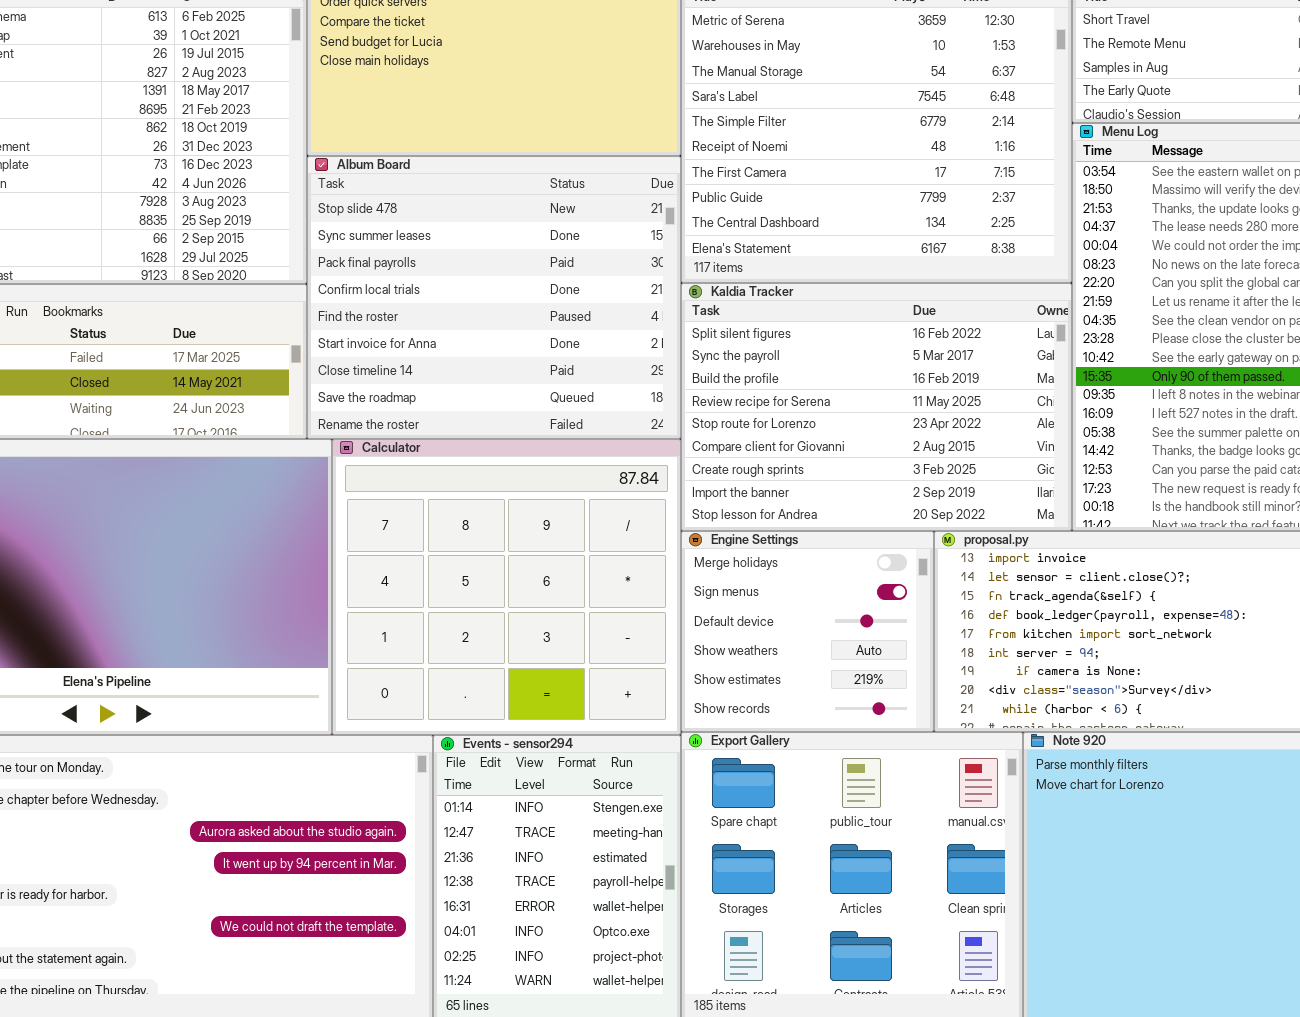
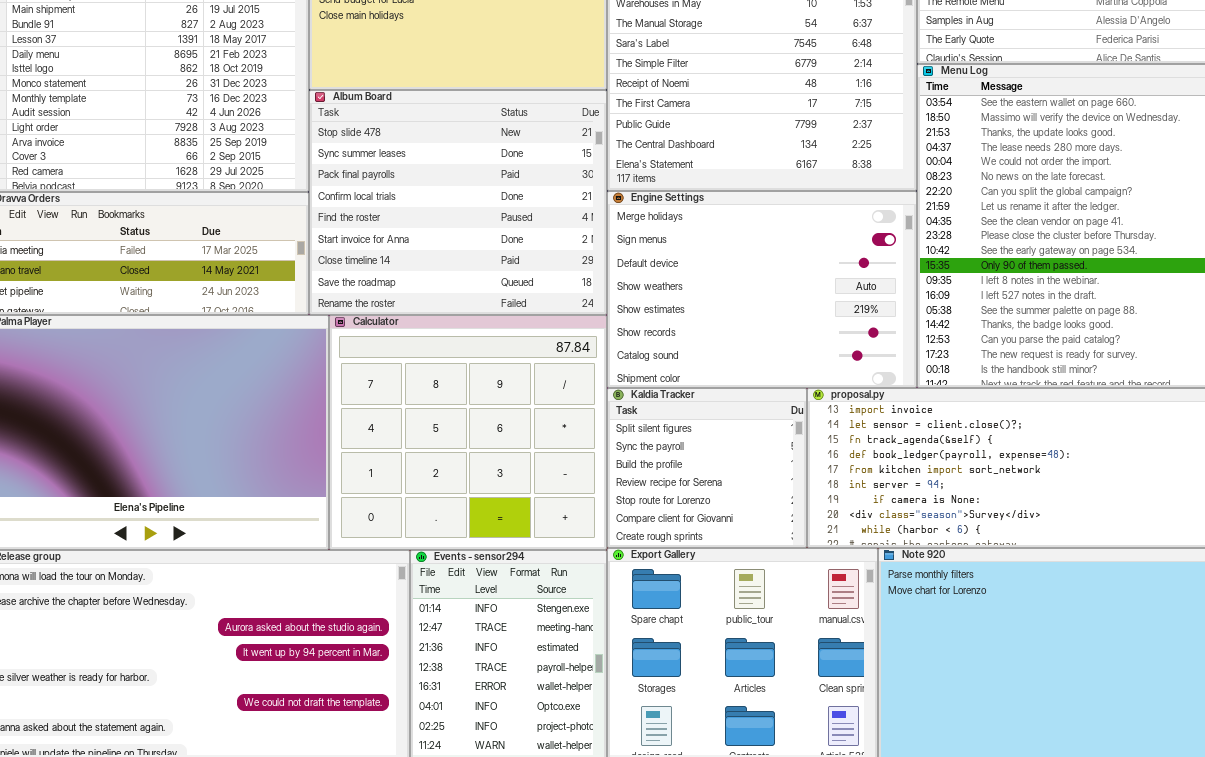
Kaldia Tracker: [681,283,1072,531] -> [607,388,807,548], moved, resized
Engine Settings: [681,531,934,732] -> [607,191,917,388], moved, resized

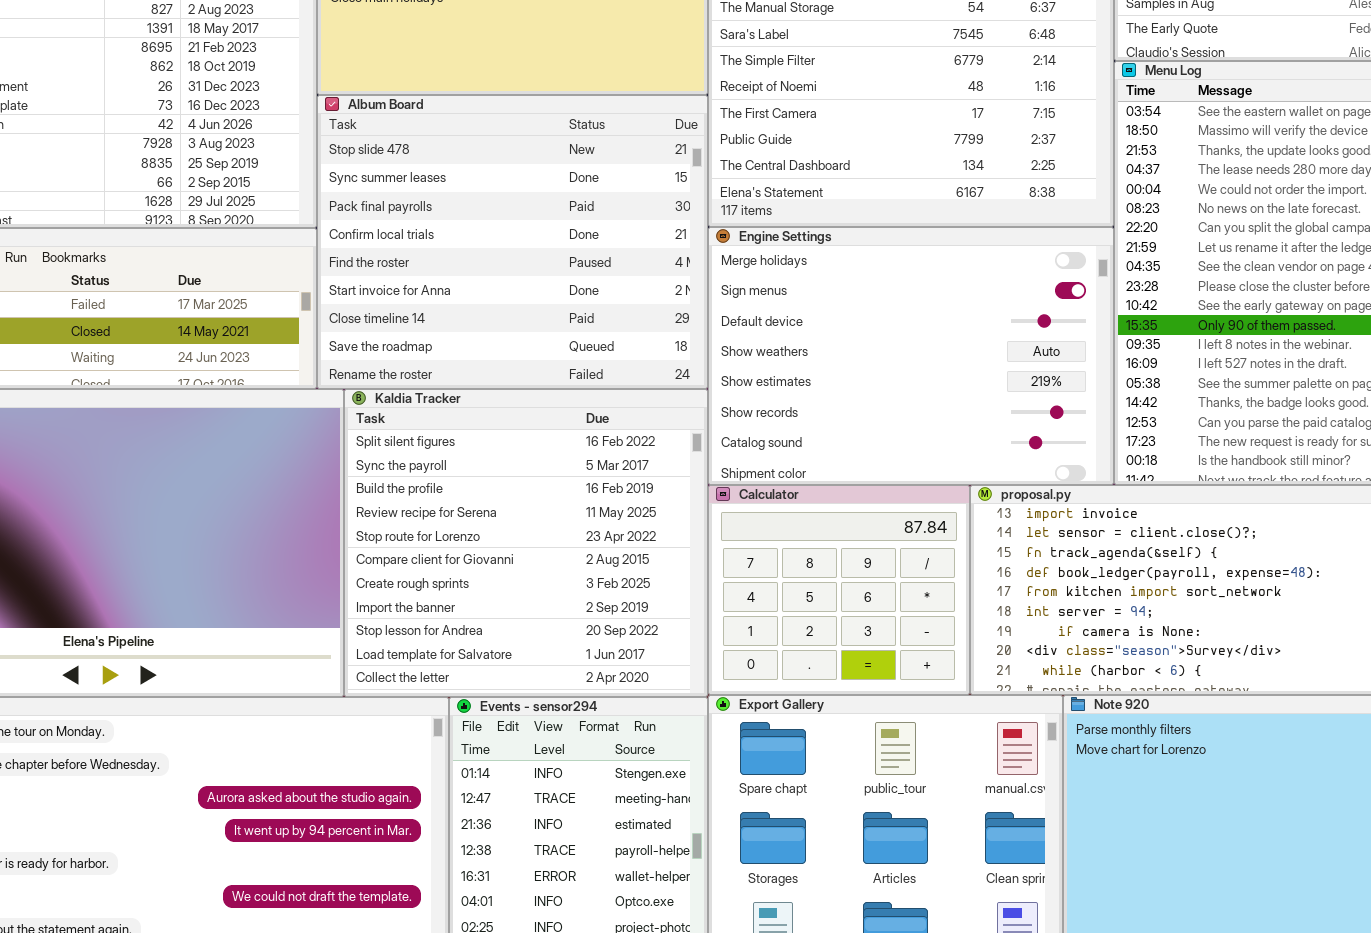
Calculator: [329,315,607,550] -> [708,485,970,695], moved, resized
Kaldia Tracker: [607,388,807,548] -> [344,389,708,697], moved, resized

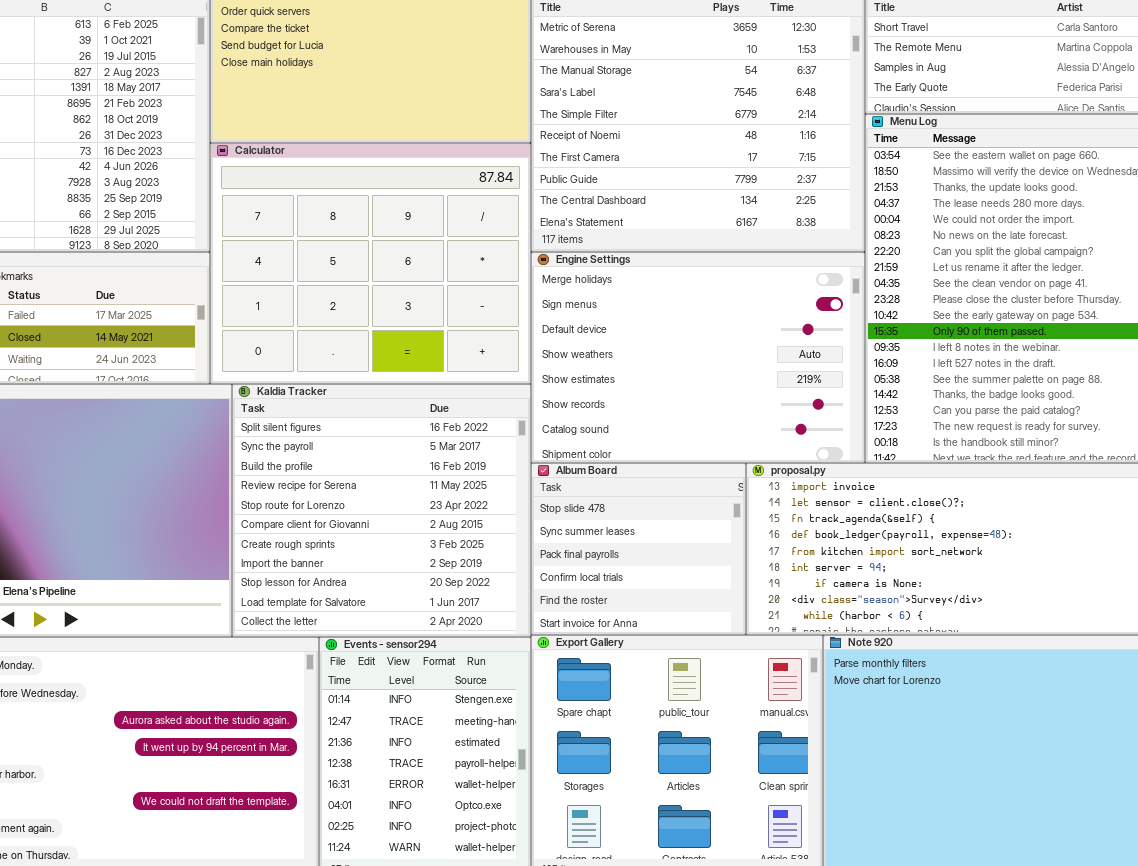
Album Board: [317,95,708,389] -> [531,463,746,635], moved, resized
Calculator: [708,485,970,695] -> [210,143,531,384], moved, resized

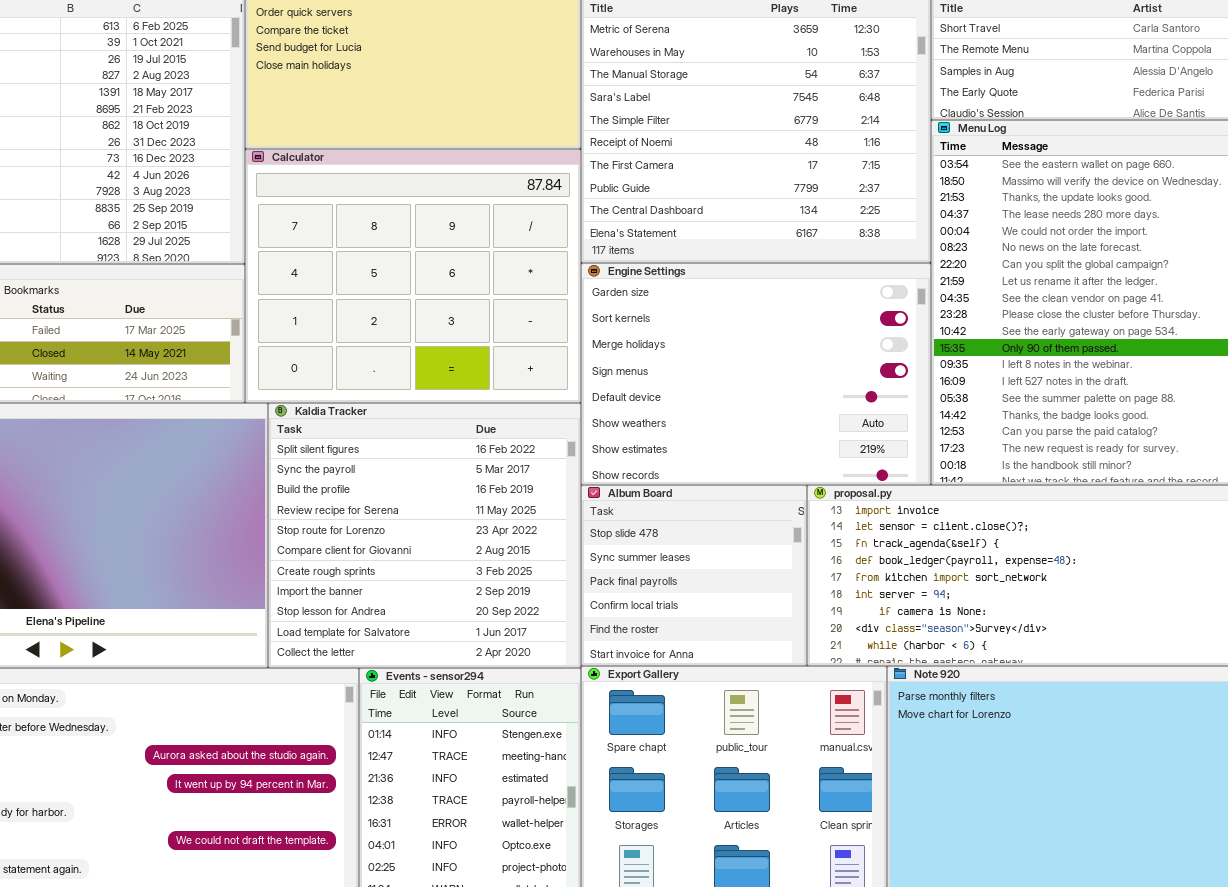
Engine Settings: [531,252,865,463] -> [581,263,931,485], scrolled up 2 rows

